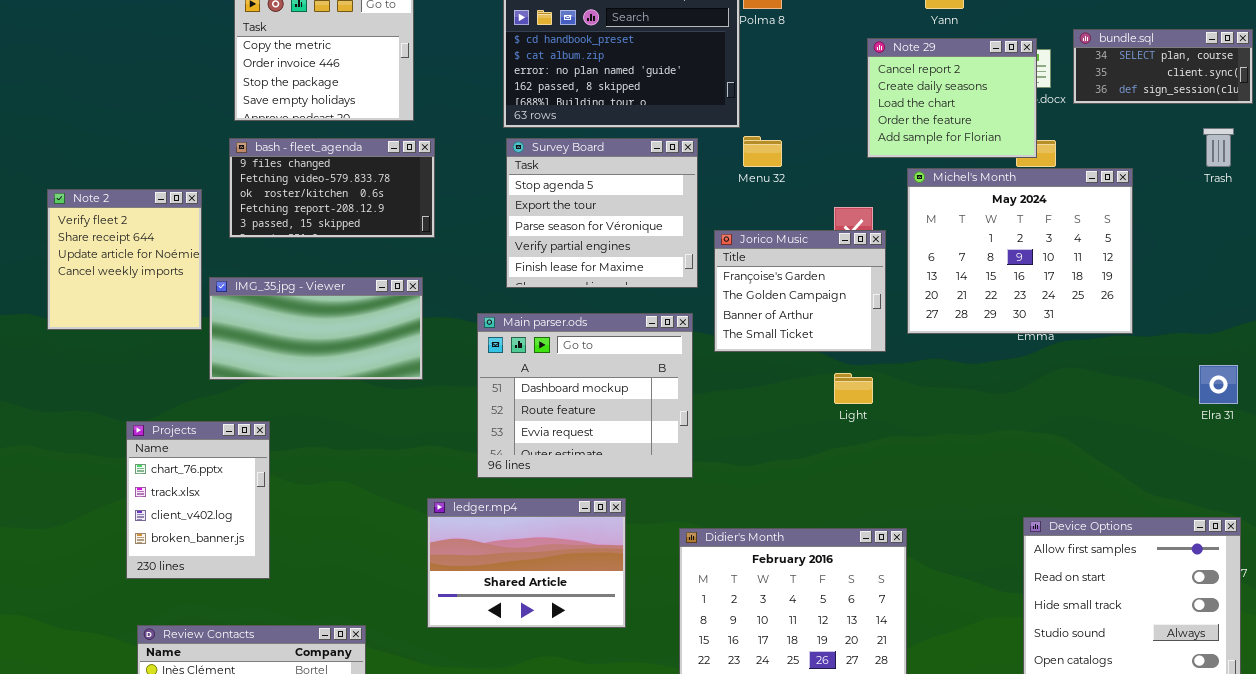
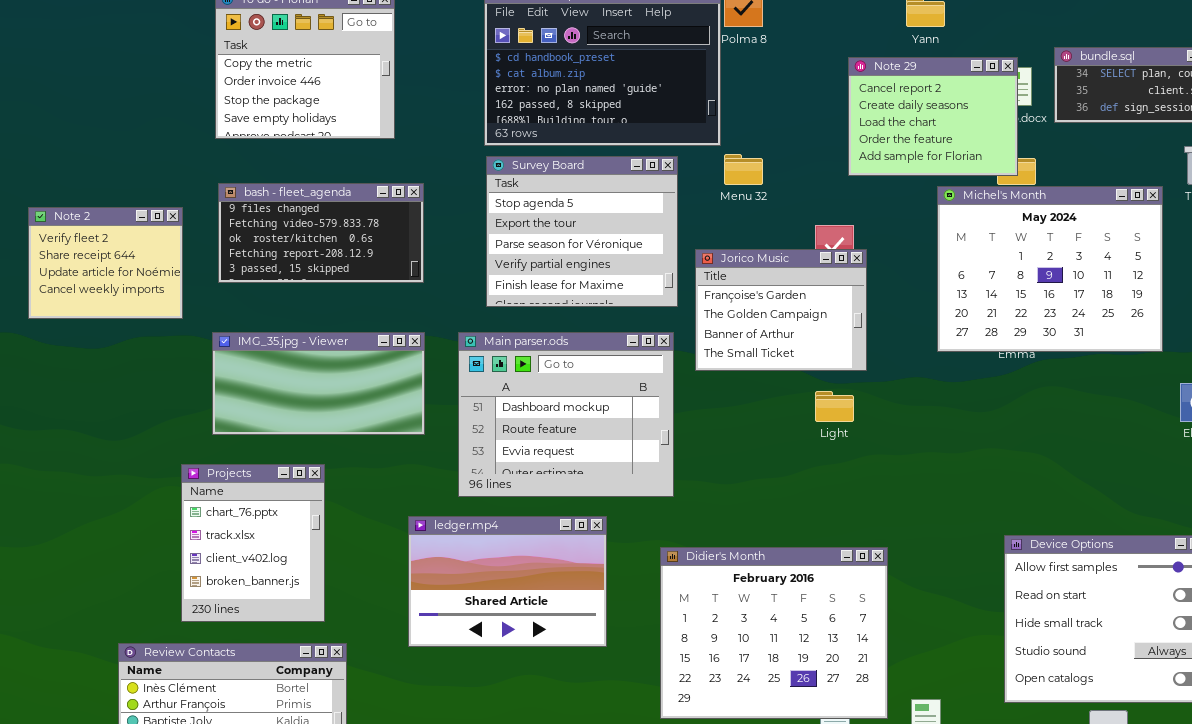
bash - fleet_agenda: [229,138,435,238] -> [218,183,424,283], moved
Michel's Month: [907,168,1133,334] -> [937,186,1163,352], moved
Note 2: [47,189,202,330] -> [28,207,183,319], resized
IMG_35.jpg - Viewer: [209,277,423,380] -> [212,332,425,435], moved
Projects: [126,421,270,579] -> [181,464,325,622], moved

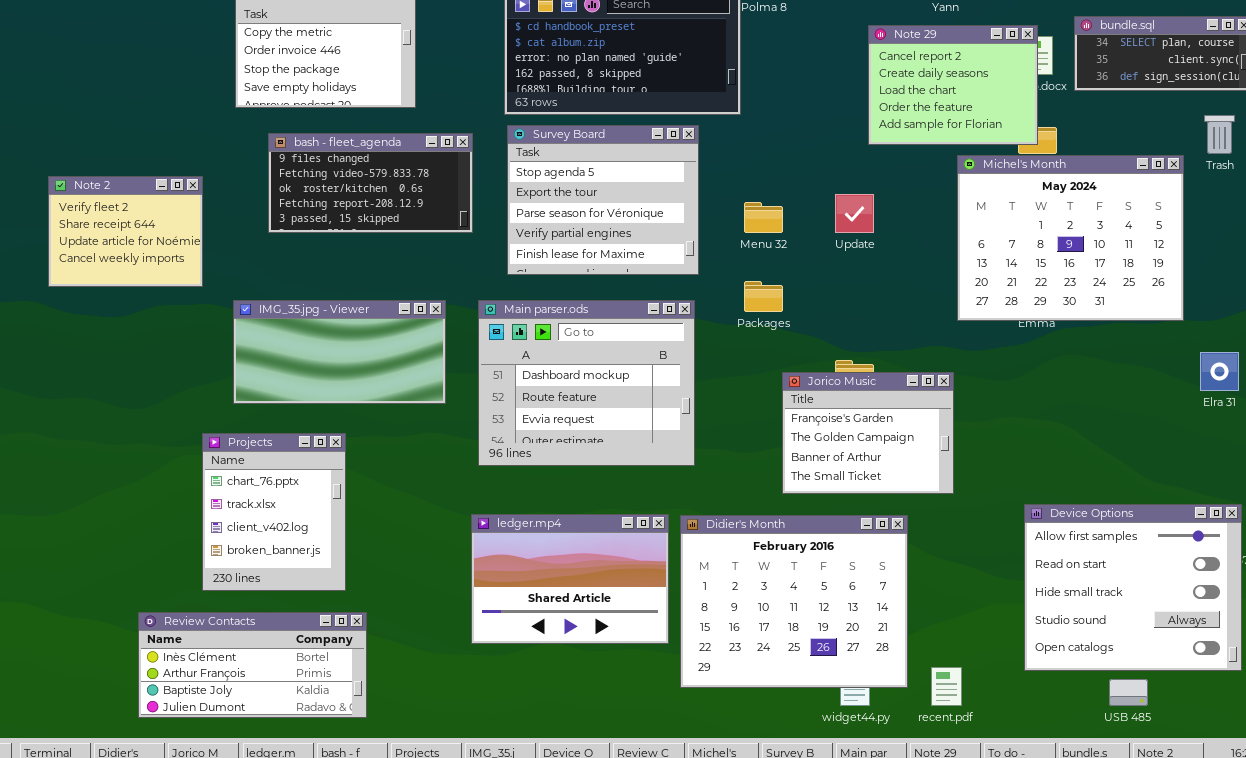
Menu 32: [724,154,763,185] -> [744,202,783,233], moved
bash - fleet_agenda: [218,183,424,283] -> [268,133,473,233], moved
Jorico Music: [695,249,867,371] -> [782,372,954,494], moved
ledger.mp4: [408,516,607,647] -> [471,514,669,644], moved

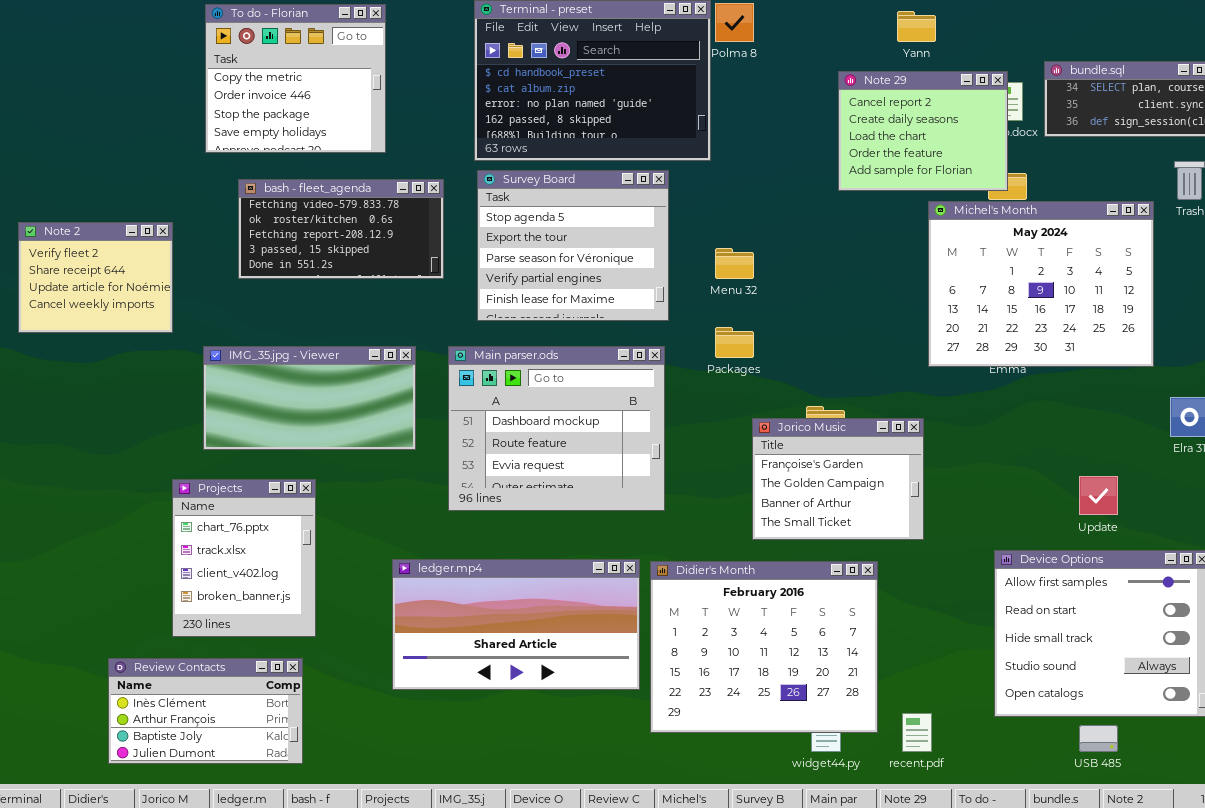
bash - fleet_agenda: [268,133,473,233] -> [238,179,444,279], scrolled down 1 row
Update: [835,194,874,233] -> [1079,476,1118,515], moved
ledger.mp4: [471,514,669,644] -> [392,559,640,690], resized
Review Contacts: [138,612,367,718] -> [108,658,303,764], resized

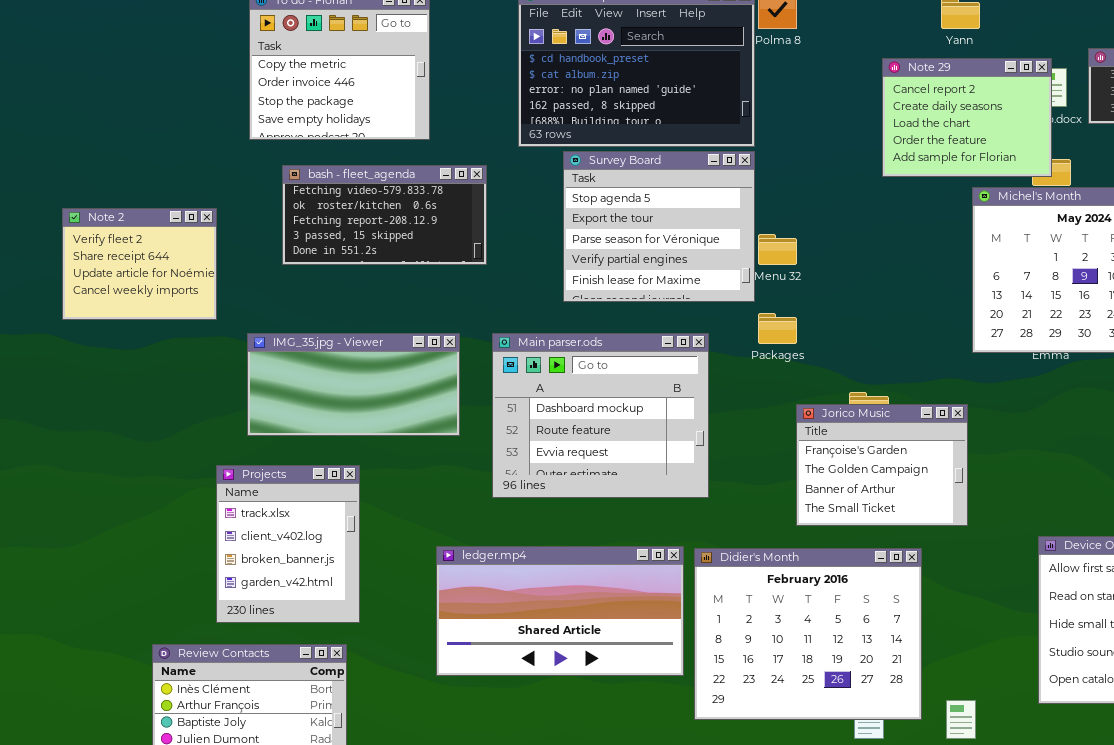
Survey Board: [477,170,669,321] -> [563,151,755,302], moved
Projects: [172,479,316,637] -> [216,465,360,623], scrolled down 1 row

